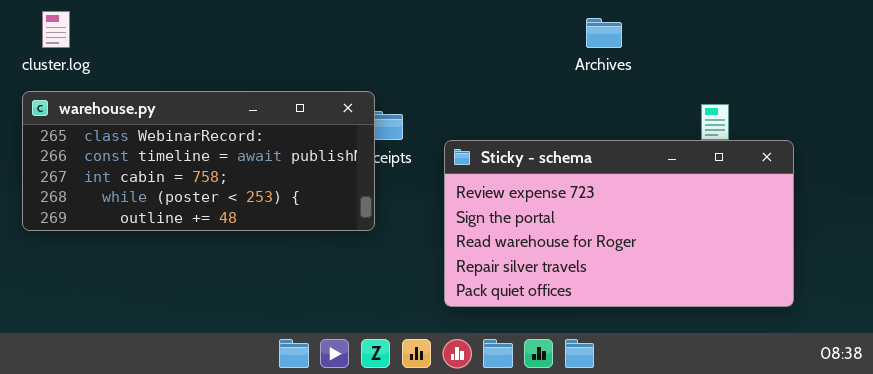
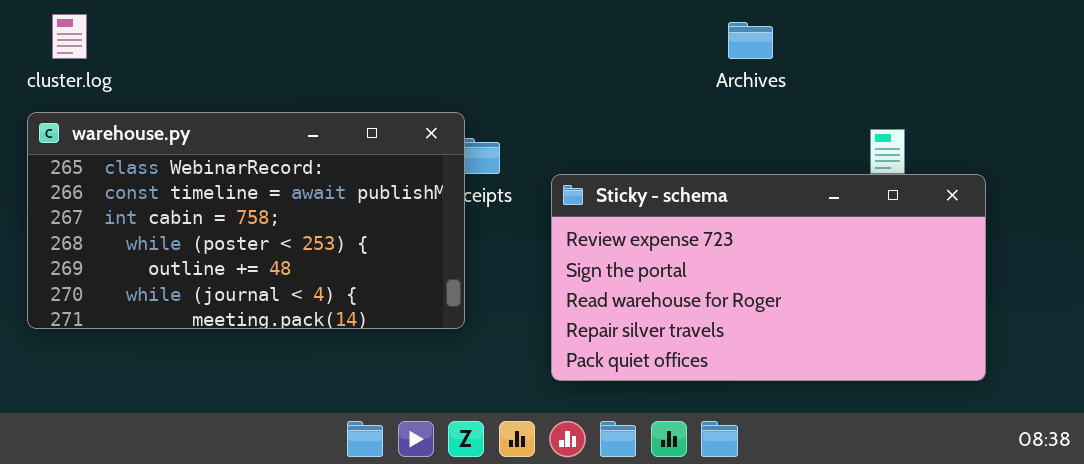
warehouse.py: [22,91,375,231] -> [27,112,465,329], resized

